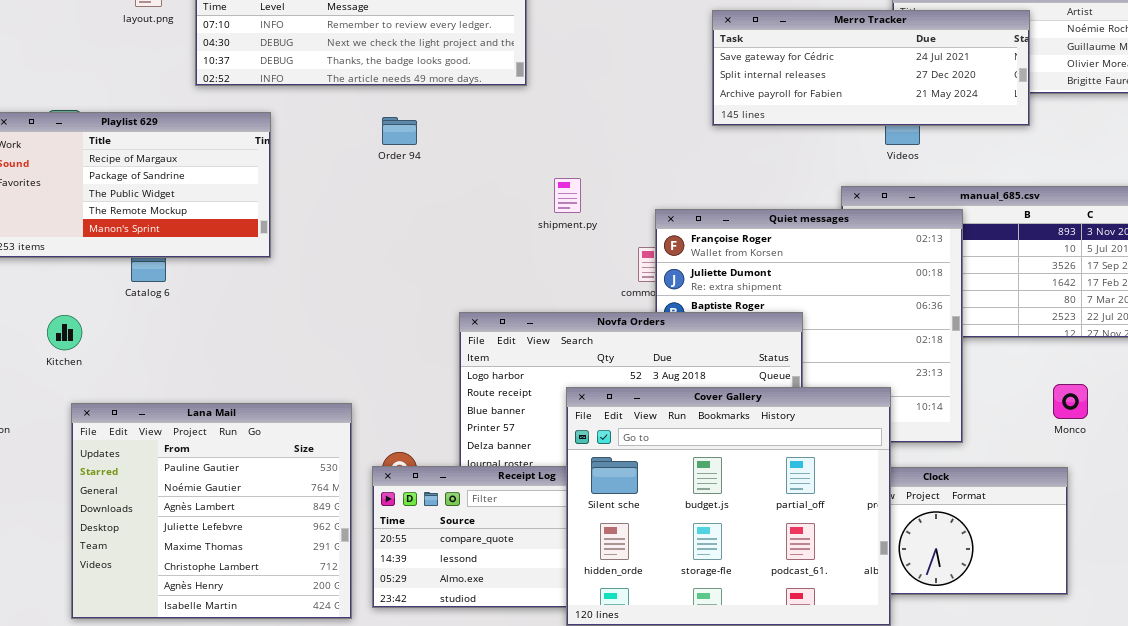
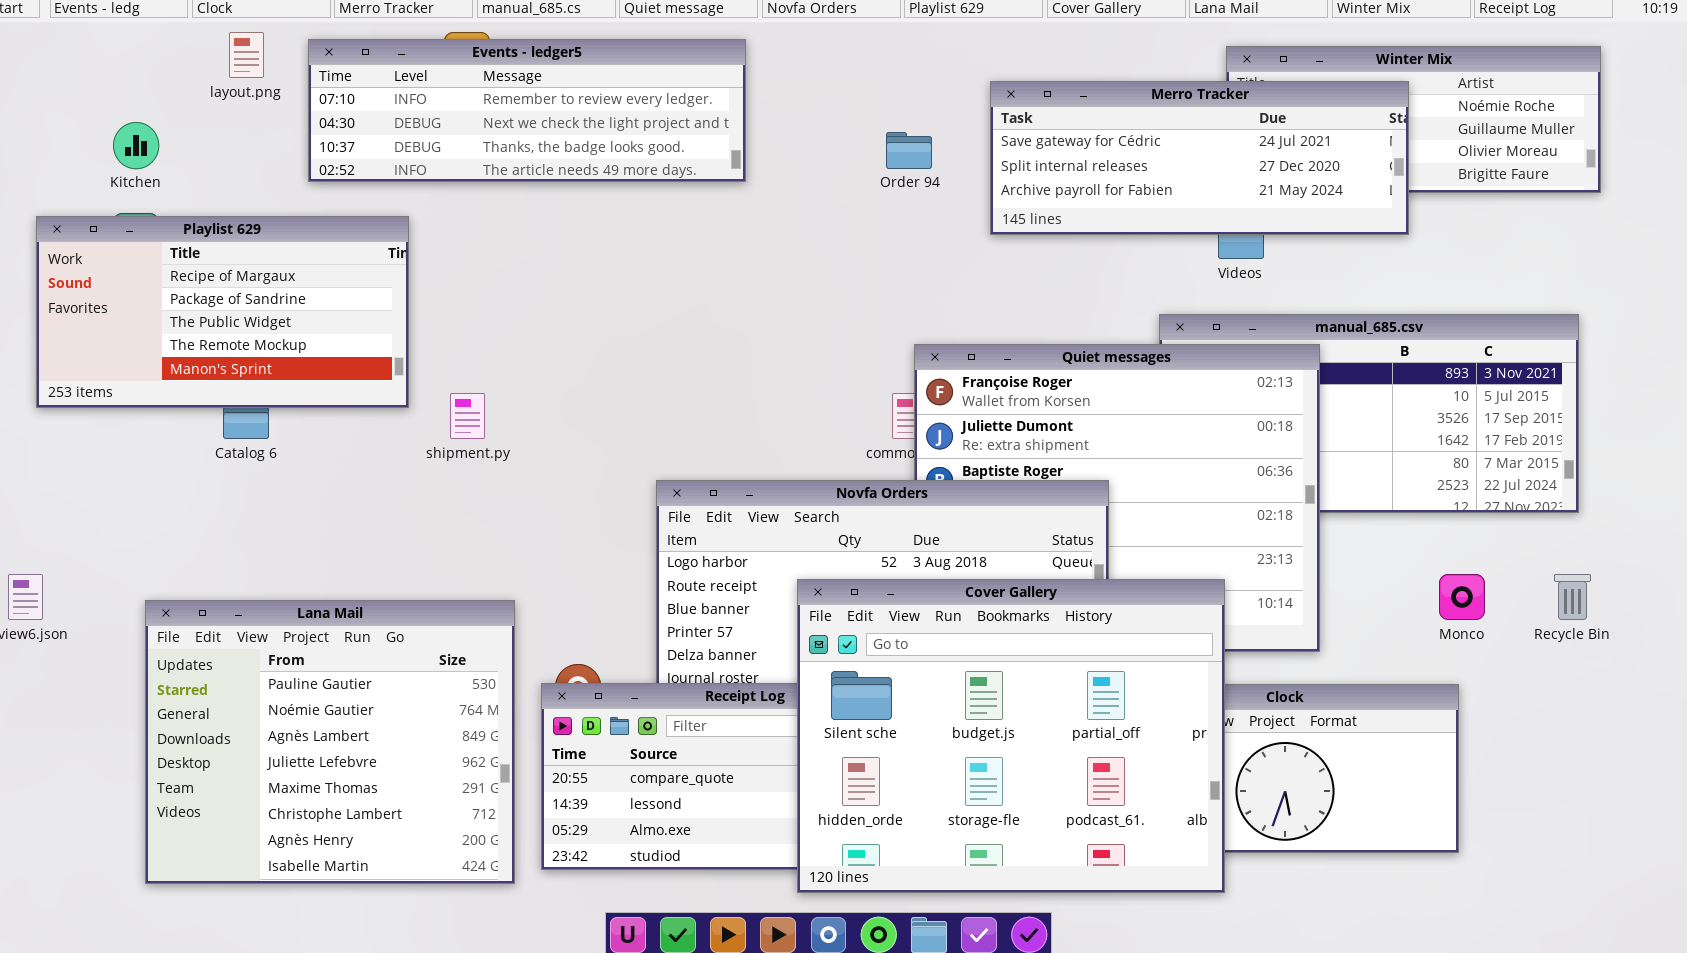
Order 94: [382,117,417,145] -> [886,132,932,169], moved
shipment.py: [554,178,581,213] -> [450,393,485,439], moved
Kitchen: [47,315,82,350] -> [113,122,159,169], moved

